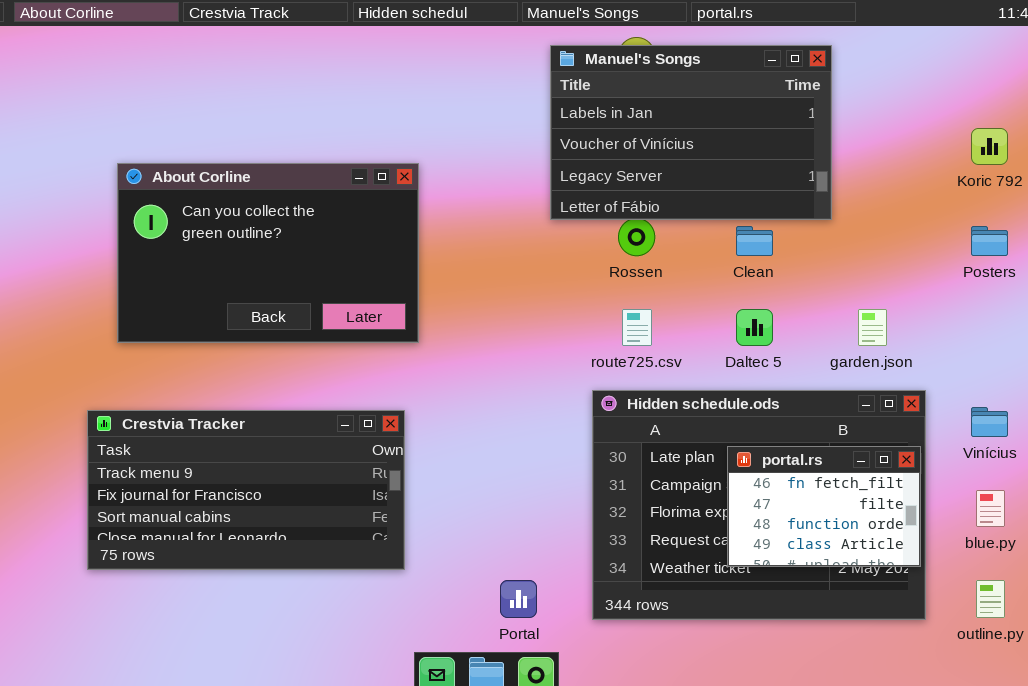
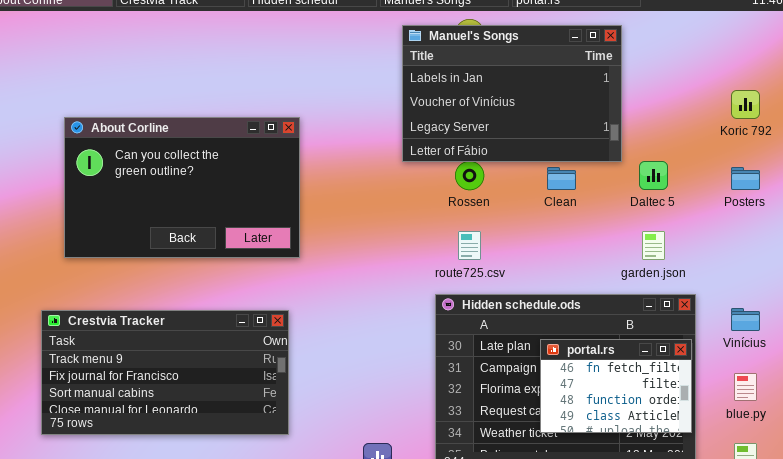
Daltec 5: [736,309,773,346] -> [639,161,668,190], moved

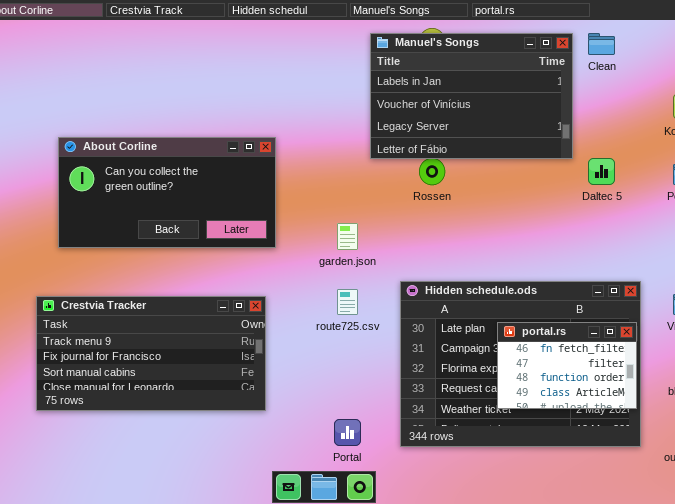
About Corline: [64,117,300,258] -> [58,137,276,248], resized
Clean: [547,167,576,190] -> [588,33,615,55], moved
route725.csv: [458,231,481,260] -> [337,289,358,315], moved
garden.json: [642,231,665,260] -> [337,223,358,250], moved

